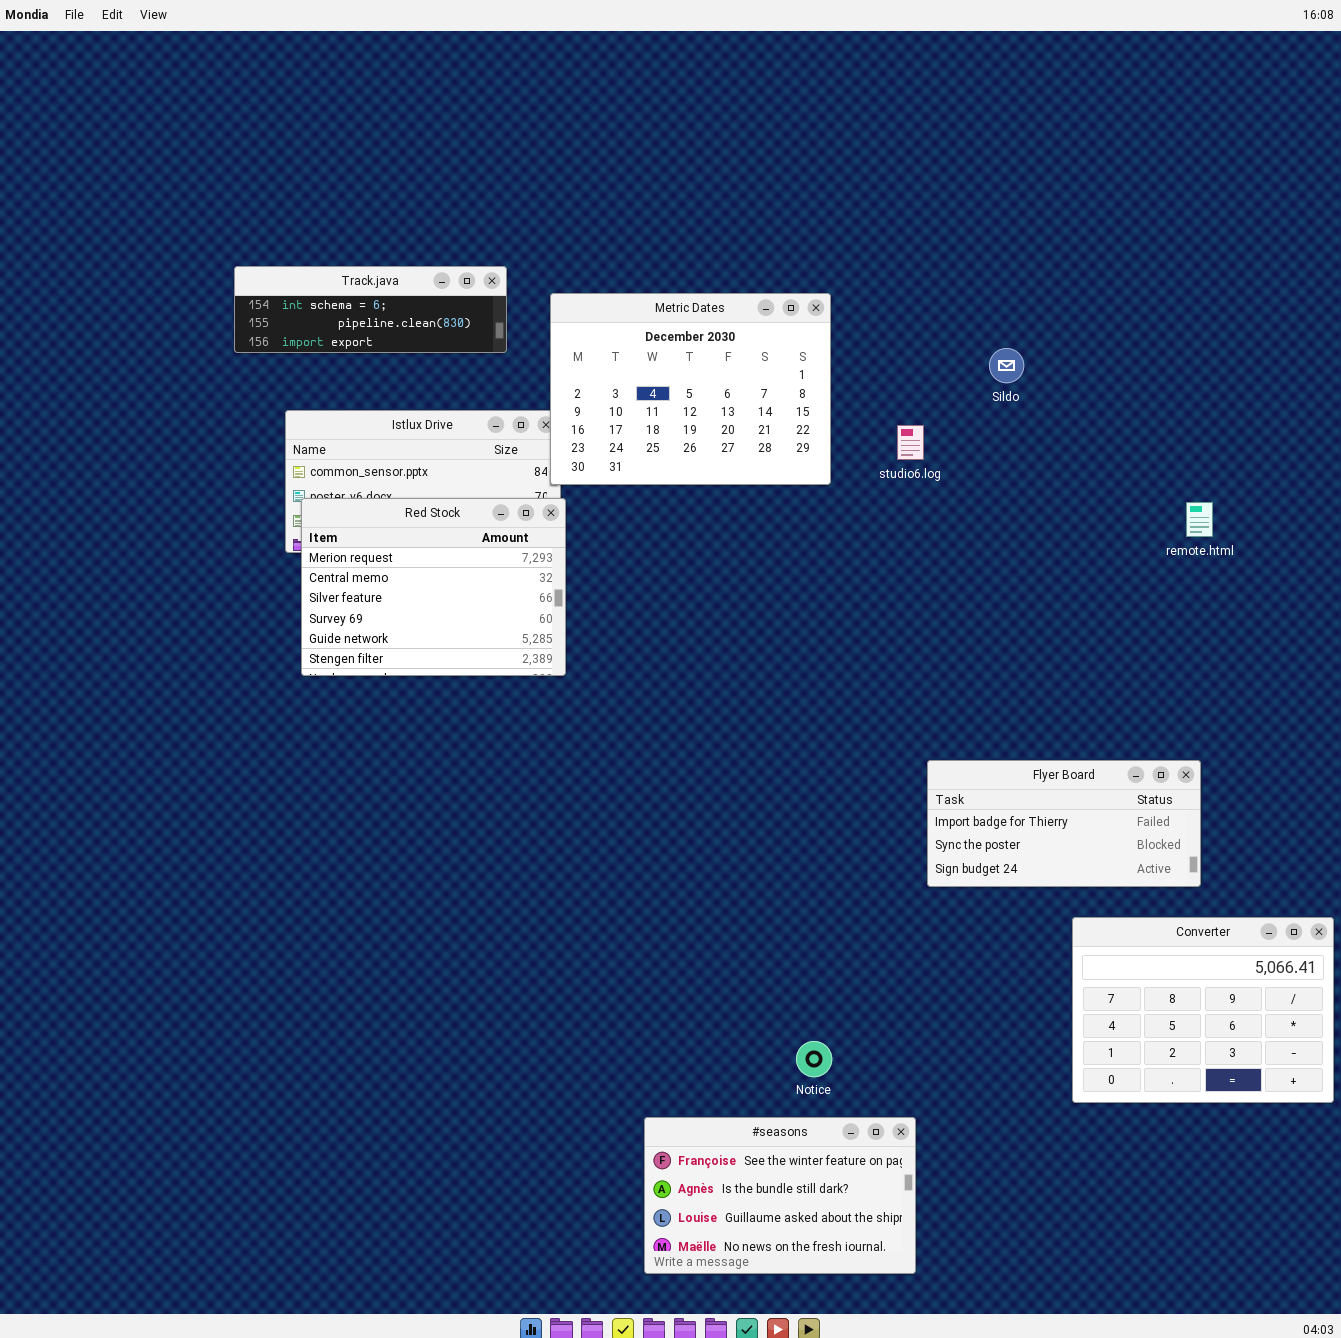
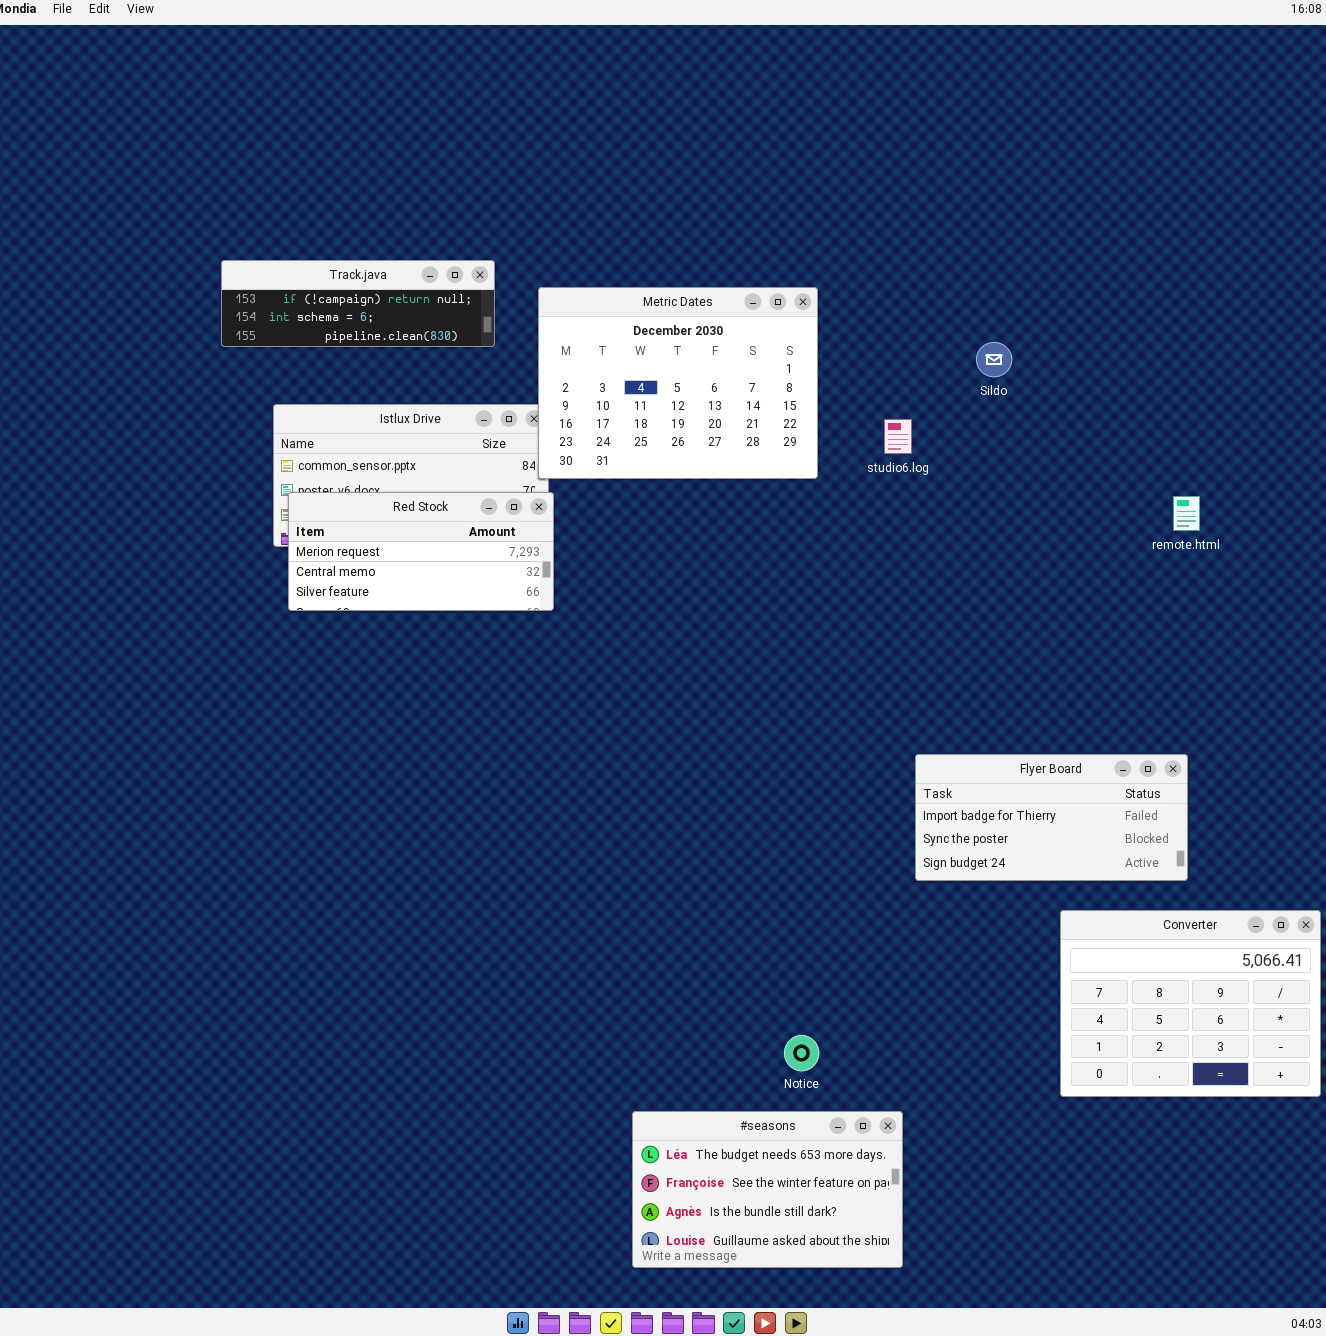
Track.java: [234,266,507,353] -> [221,260,495,347], scrolled up 1 row
Red Stock: [301,498,566,676] -> [288,492,554,611], resized
#seasons: [644,1117,916,1274] -> [632,1111,903,1268], scrolled up 1 row

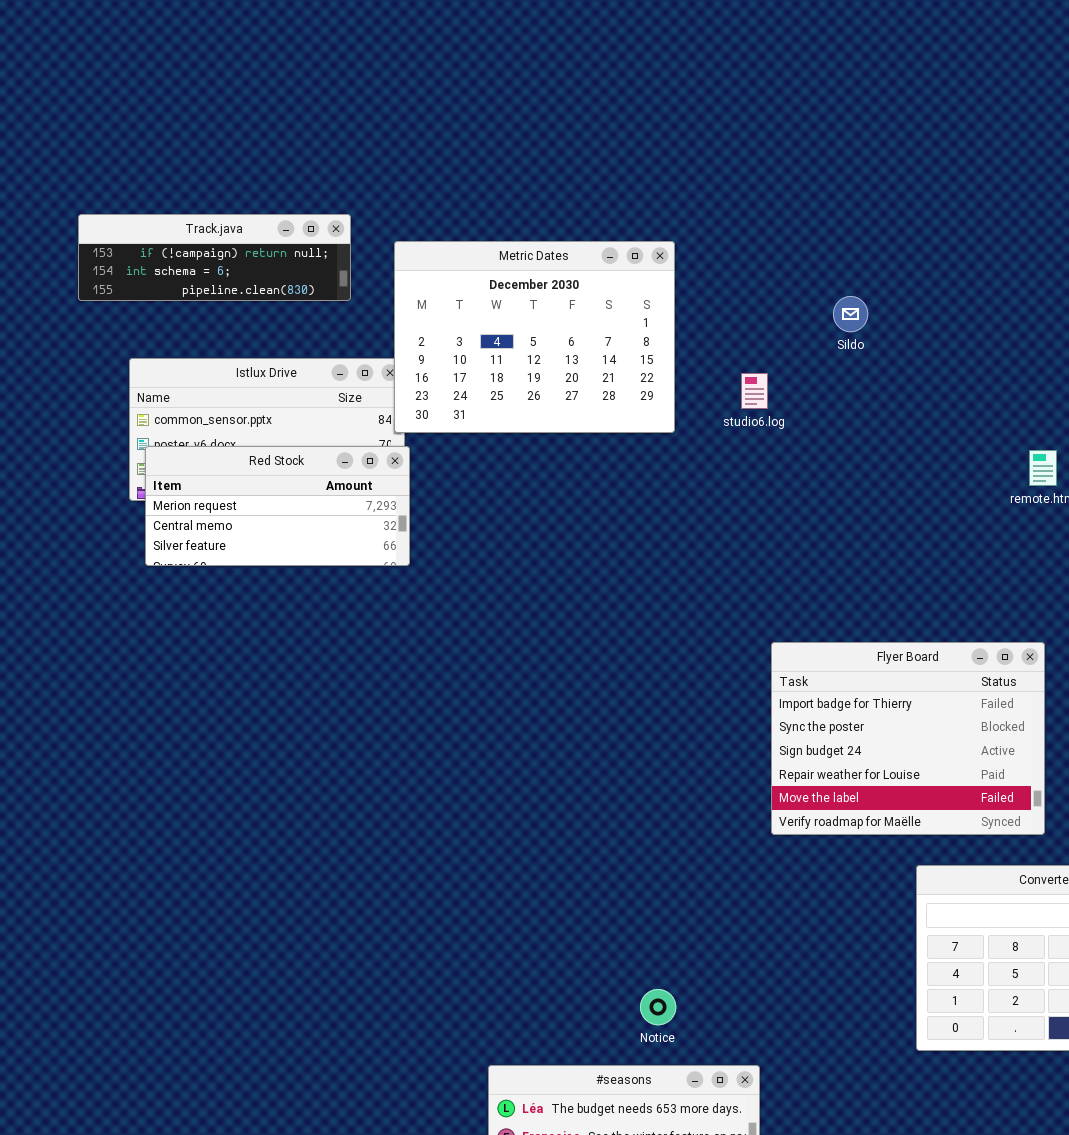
Flyer Board: [915,754,1188,881] -> [771,642,1045,835], resized

